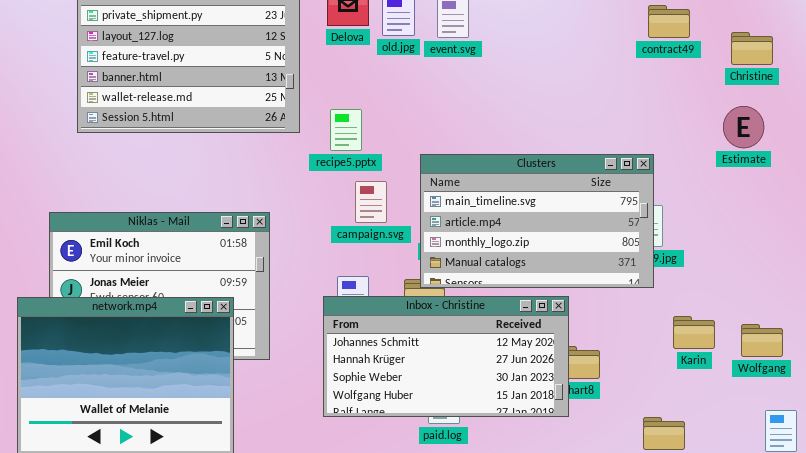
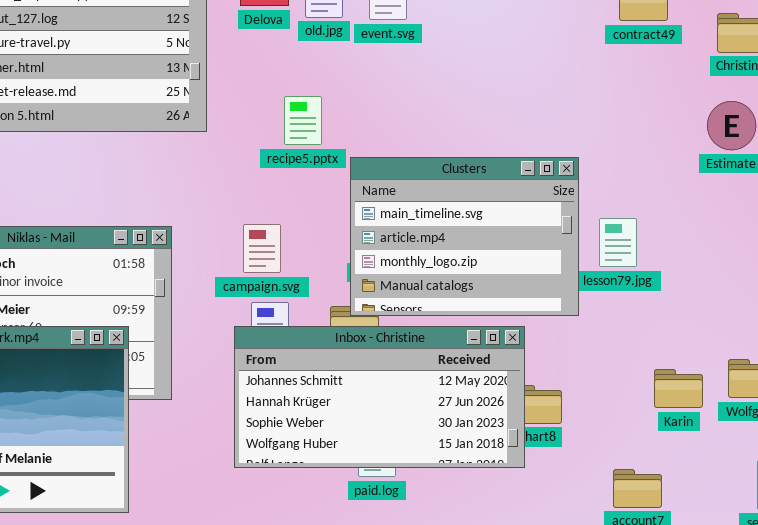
recipe5.pptx: [330,109,362,151] -> [284,96,322,145], moved
Clusters: [420,154,654,288] -> [350,157,579,316], resized
campaign.svg: [355,181,387,223] -> [243,224,281,273], moved
Karin: [673,316,715,349] -> [654,369,703,408], moved

